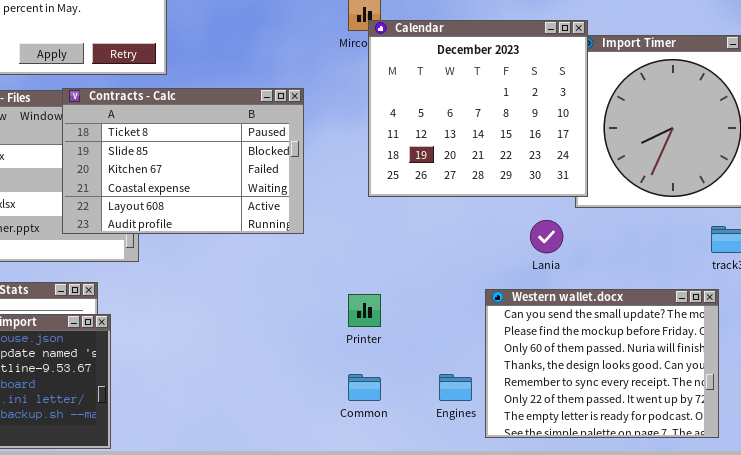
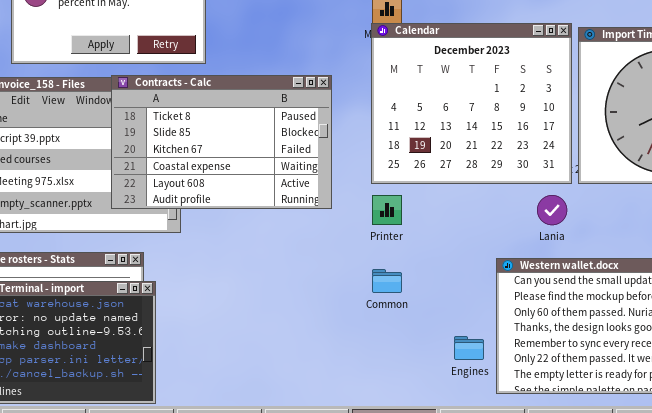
Calendar: [368,20,588,197] -> [371,23,572,184], moved
Printer: [348,294,381,327] -> [372,195,402,225], moved
Common: [348,374,381,401] -> [372,269,402,293], moved

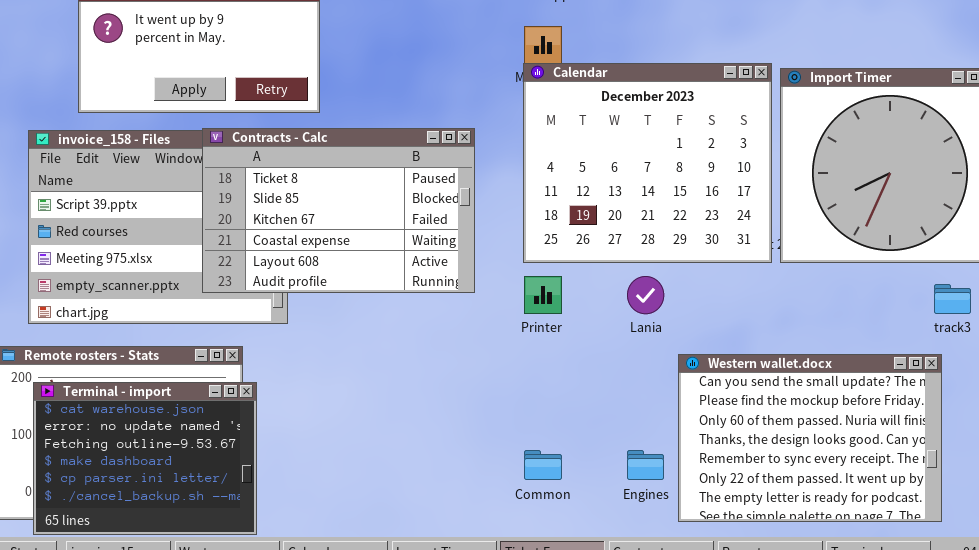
Lania: [537,195,567,225] -> [627,276,664,314], moved
Common: [372,269,402,293] -> [524,450,562,480], moved

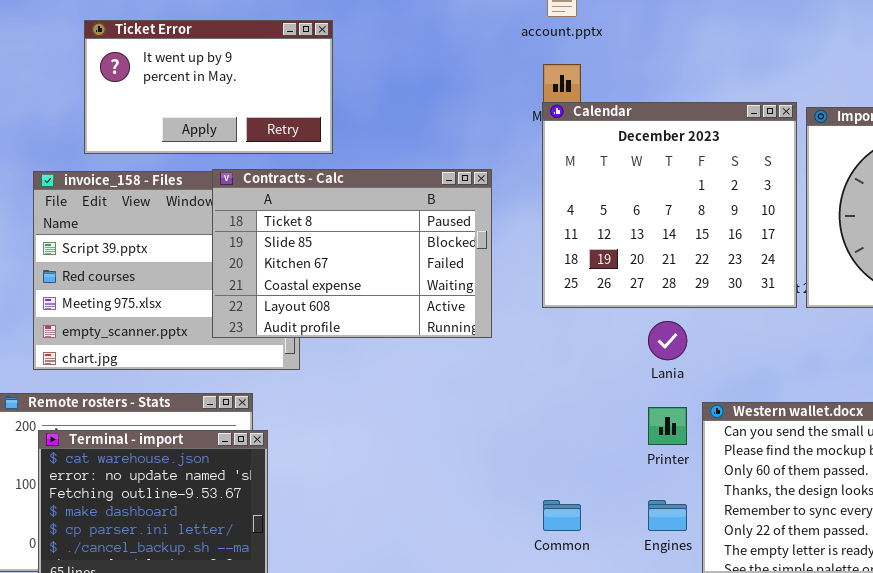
Printer: [524,276,562,314] -> [648,407,687,445], moved

